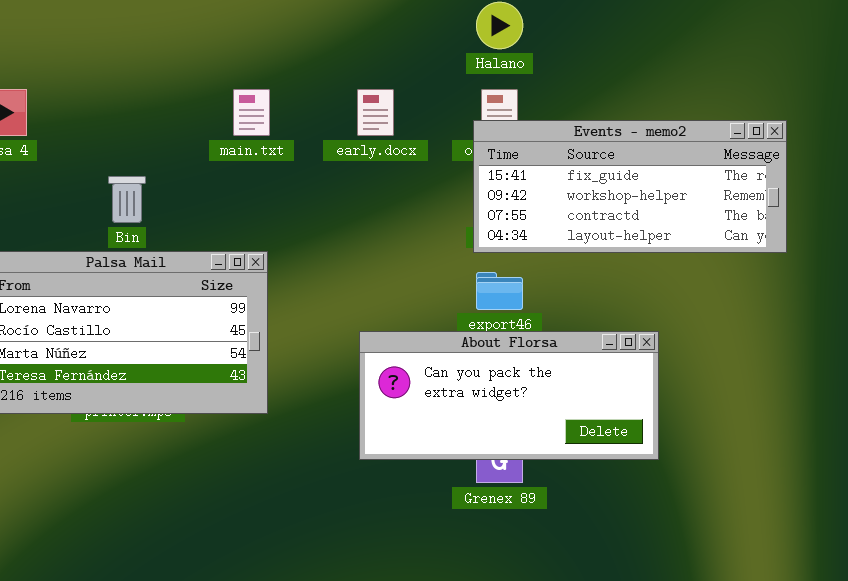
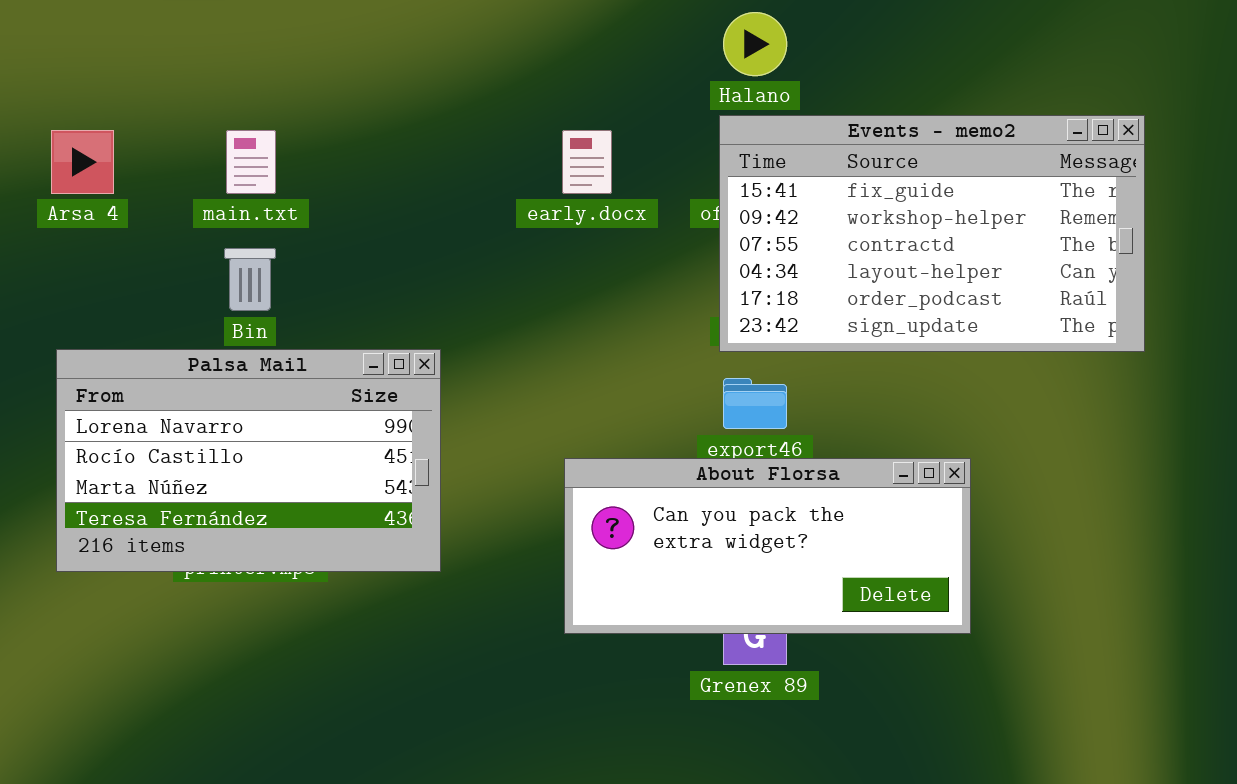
main.txt: [233,89,270,136] -> [226,130,276,194], moved
Events - memo2: [473,120,787,253] -> [719,115,1145,352], resized

